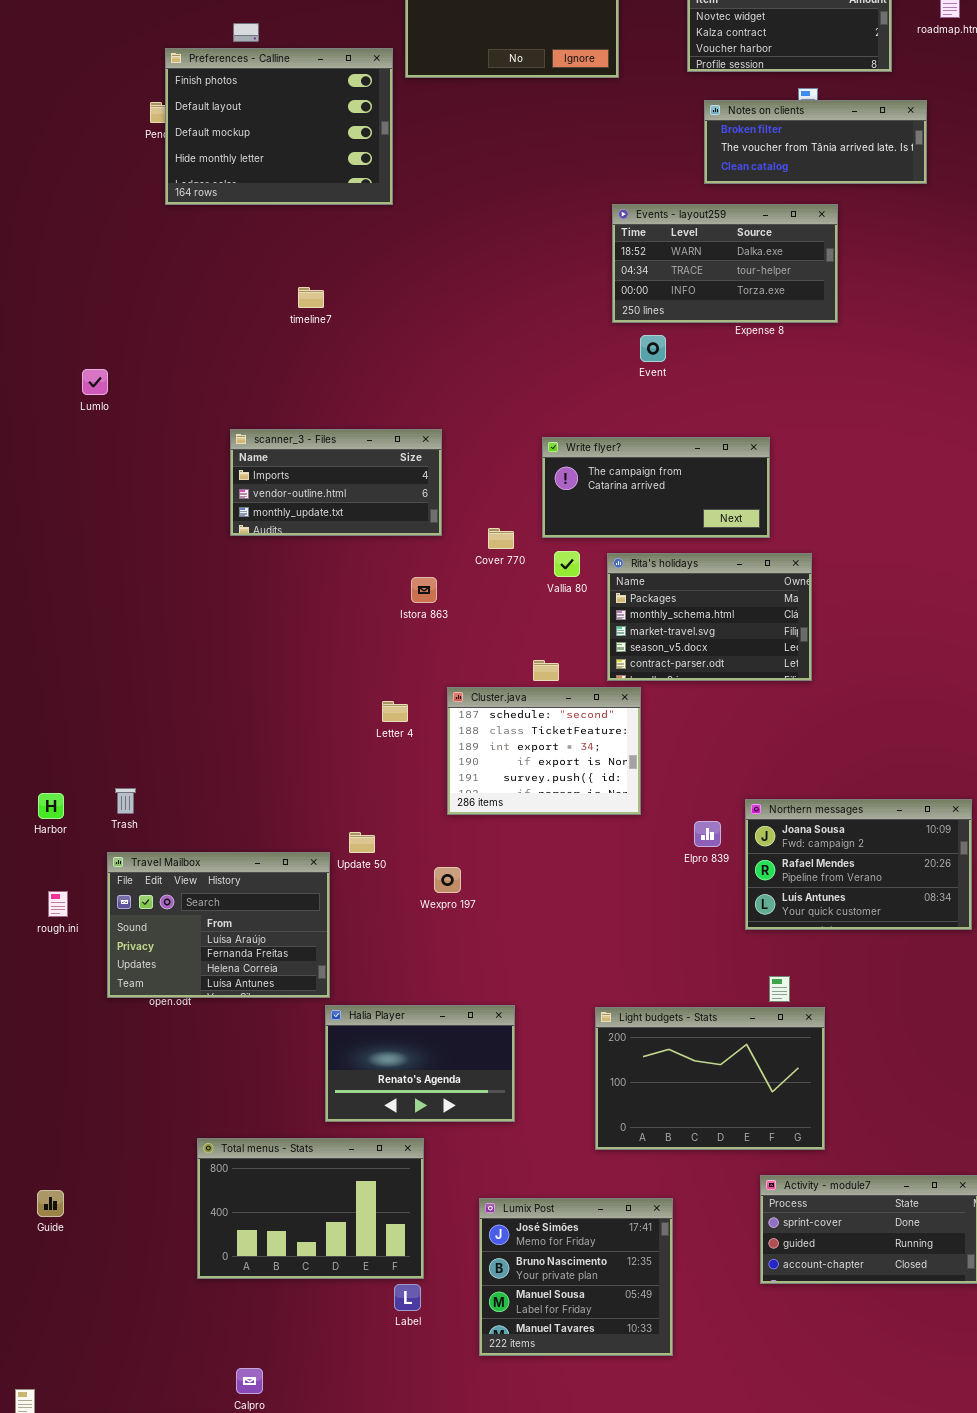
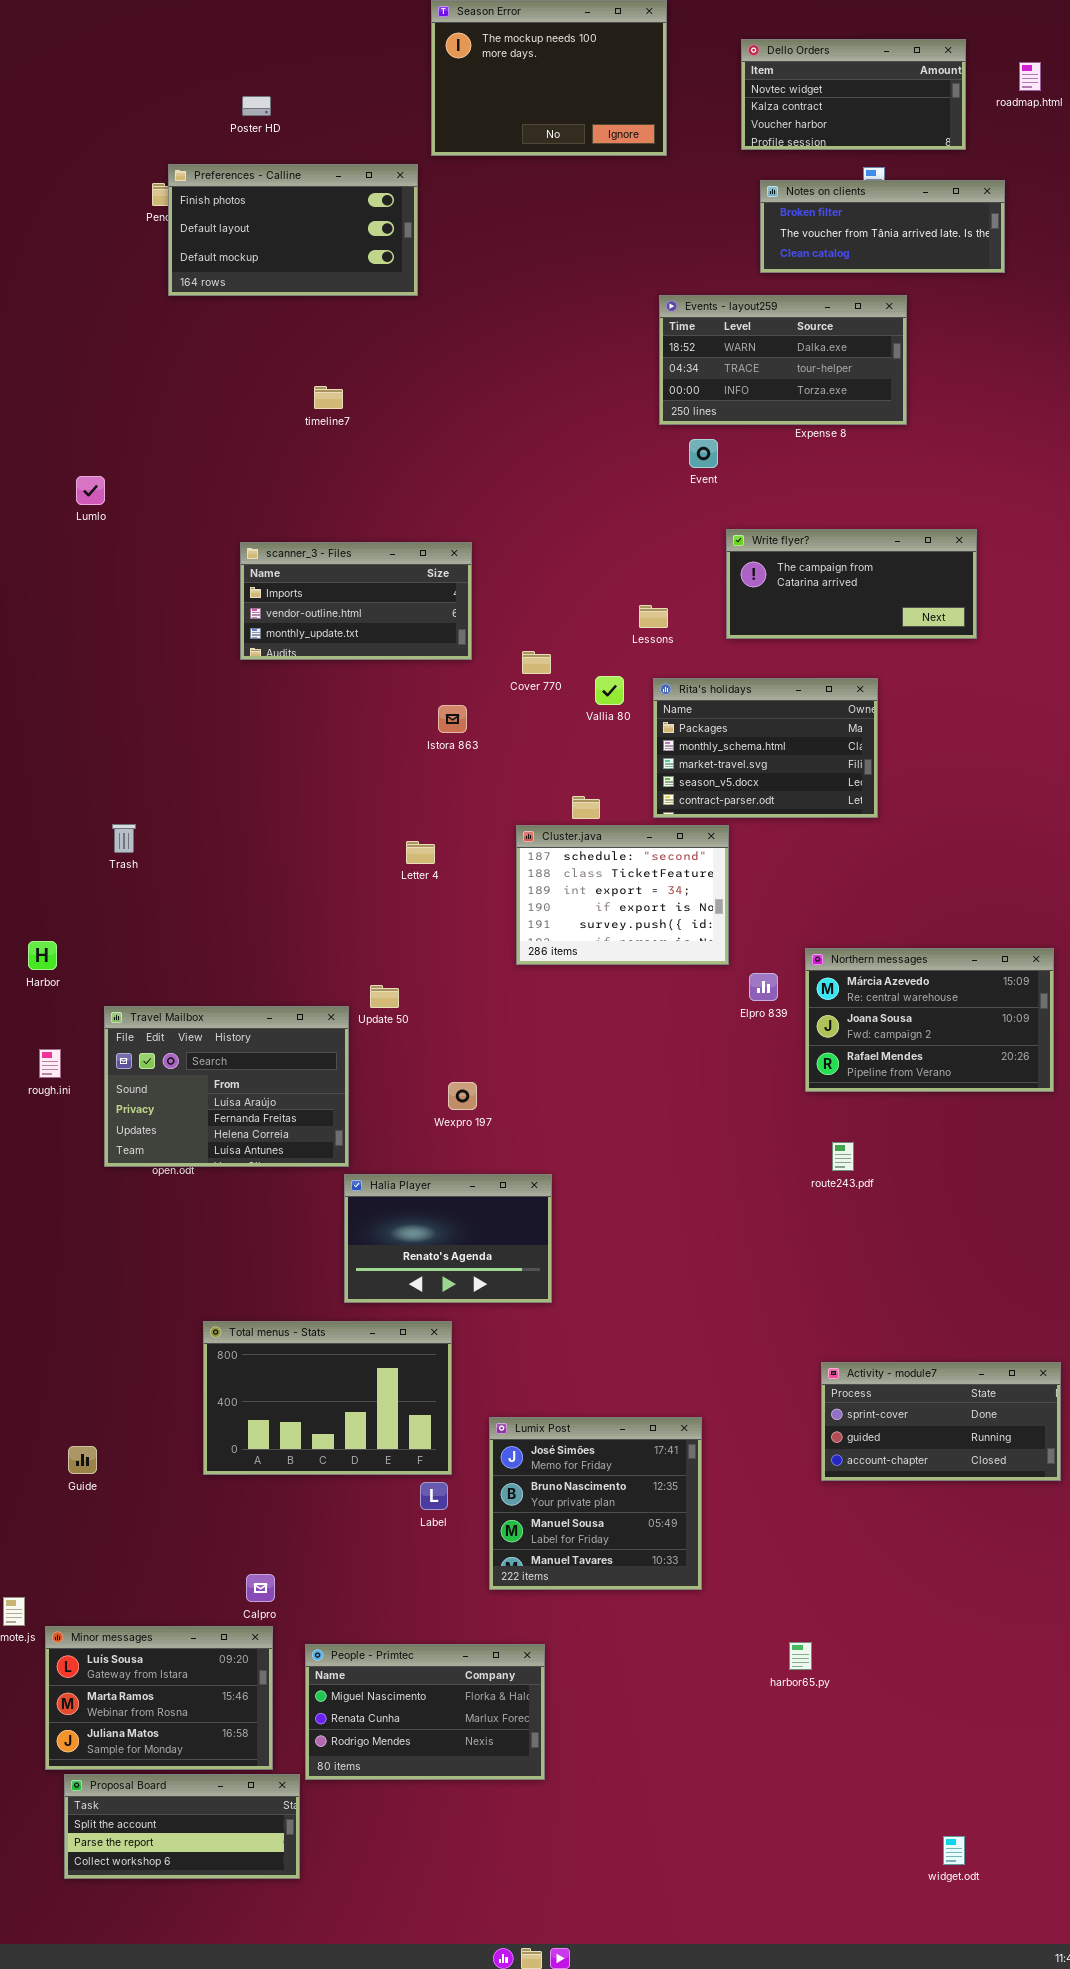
Preferences - Calline: [165,48,393,205] -> [168,164,418,296], resized
Write flyer?: [542,437,770,538] -> [726,529,977,639], moved
Cluster.java: [447,687,641,815] -> [516,825,729,965], moved
Trash: [115,788,136,814] -> [112,824,136,853], moved
Northern messages: [745,799,972,930] -> [805,948,1054,1092], scrolled up 1 row
Wexpro 197: [434,867,461,893] -> [448,1082,477,1110], moved
Light budgets - Stats: [595,1007,825,1150] -> none, closed
Guide: [37,1190,64,1217] -> [68,1446,97,1474], moved
Lumix Post: [479,1198,673,1356] -> [489,1417,702,1590], moved

